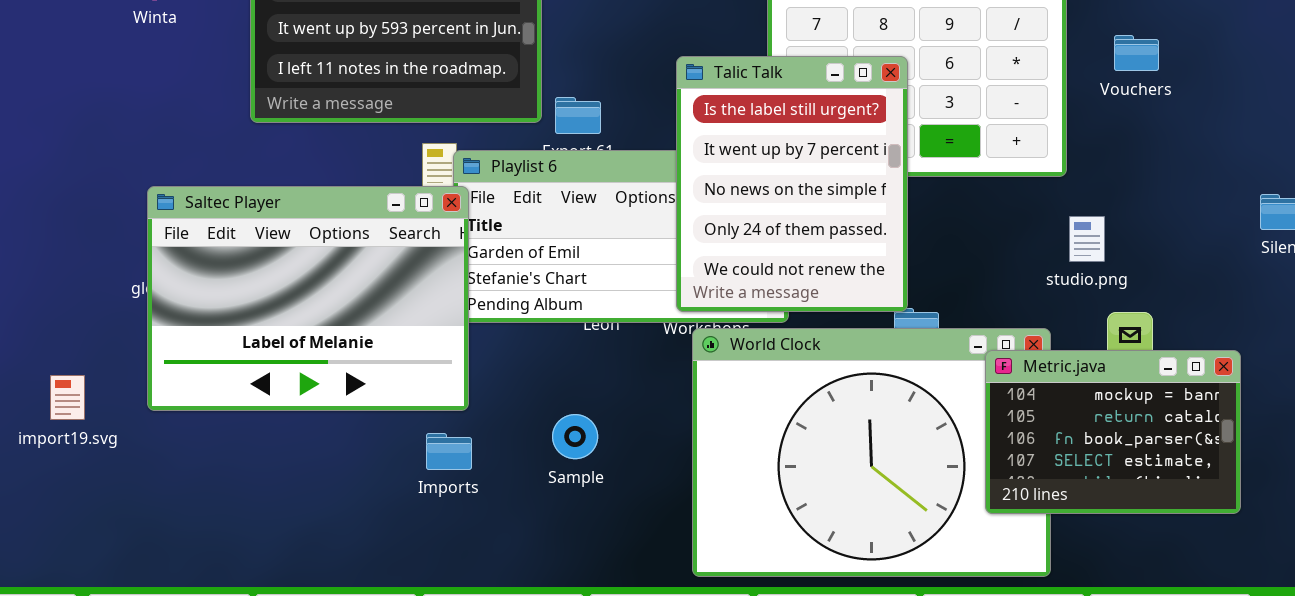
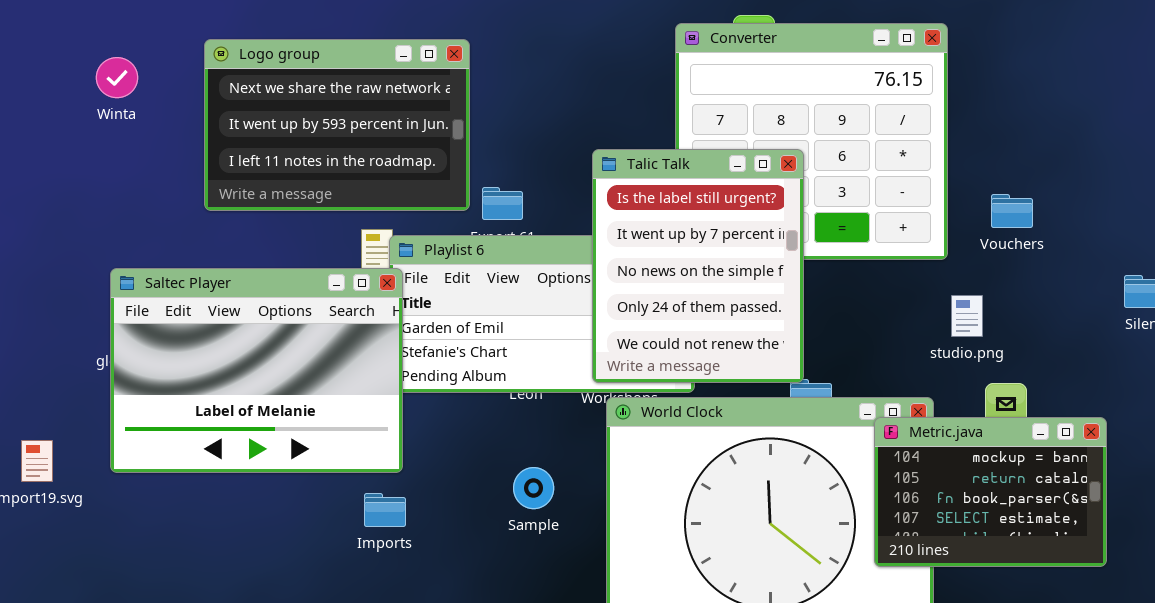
Vouchers: [1114,35,1159,71] -> [991,194,1033,228], moved
Sample: [552,414,598,459] -> [513,467,554,509], moved

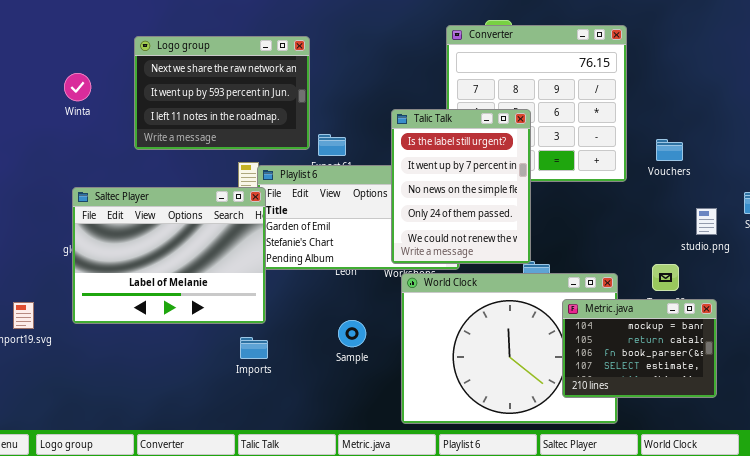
Winta: [96,57,138,98] -> [64,73,91,101], moved
studio.png: [951,295,983,337] -> [696,208,717,235], moved
Metric.java: [874,417,1107,567] -> [562,299,717,398], moved

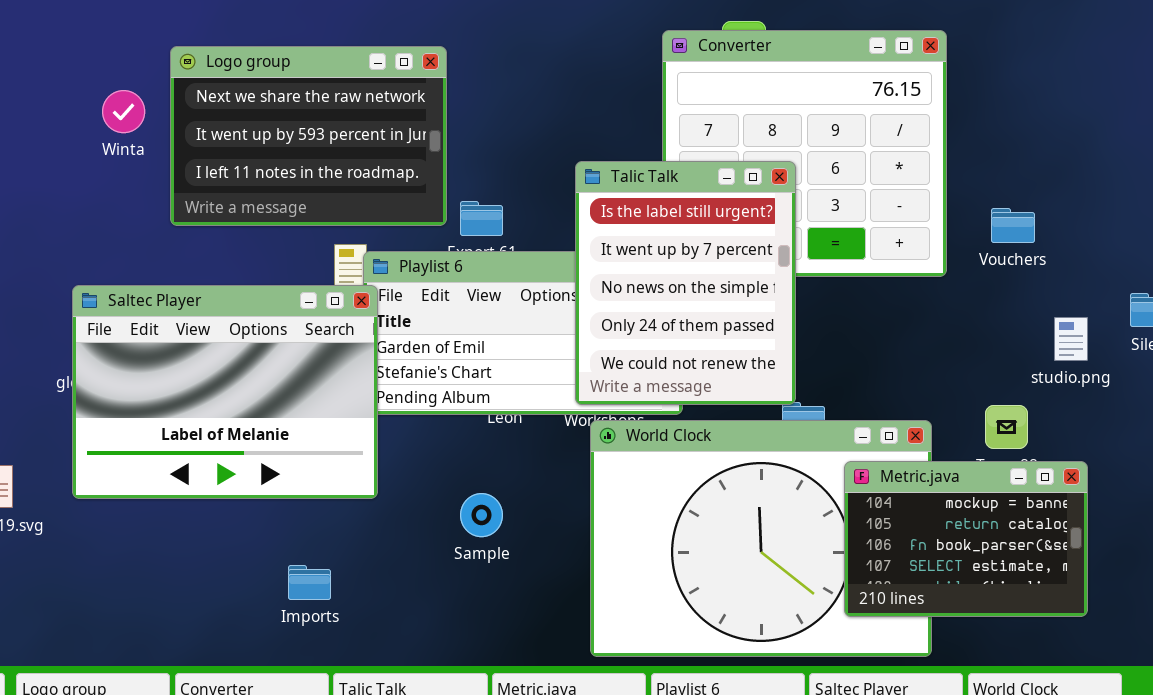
Winta: [64,73,91,101] -> [102,90,145,133], moved
Sample: [338,320,366,347] -> [460,493,503,537], moved
Imports: [240,337,268,359] -> [288,565,331,600], moved

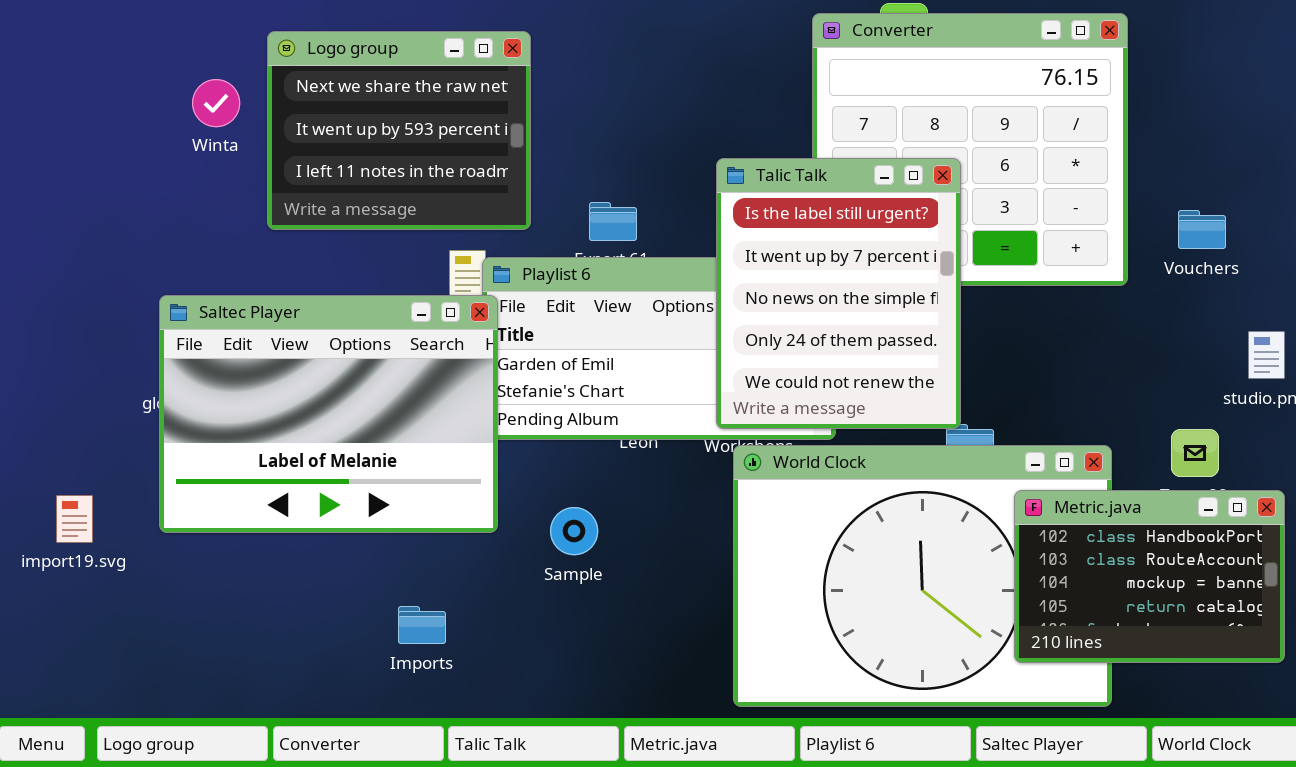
Logo group: [170,46,447,226] -> [267,31,531,230], resized
Metric.java: [844,461,1088,617] -> [1014,490,1285,663], scrolled up 2 rows
Sample: [460,493,503,537] -> [550,507,598,555], moved

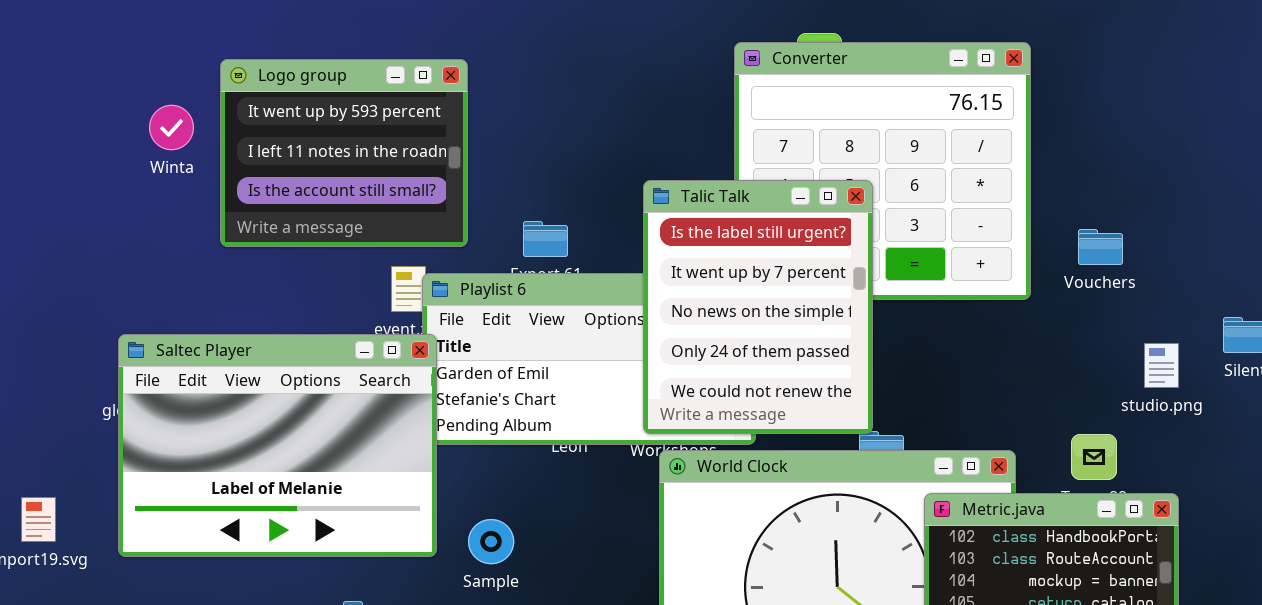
Logo group: [267,31,531,230] -> [220,59,468,247], scrolled down 1 row
Saltec Player: [159,295,498,533] -> [118,334,437,557], moved
Sample: [550,507,598,555] -> [468,519,514,564], moved

